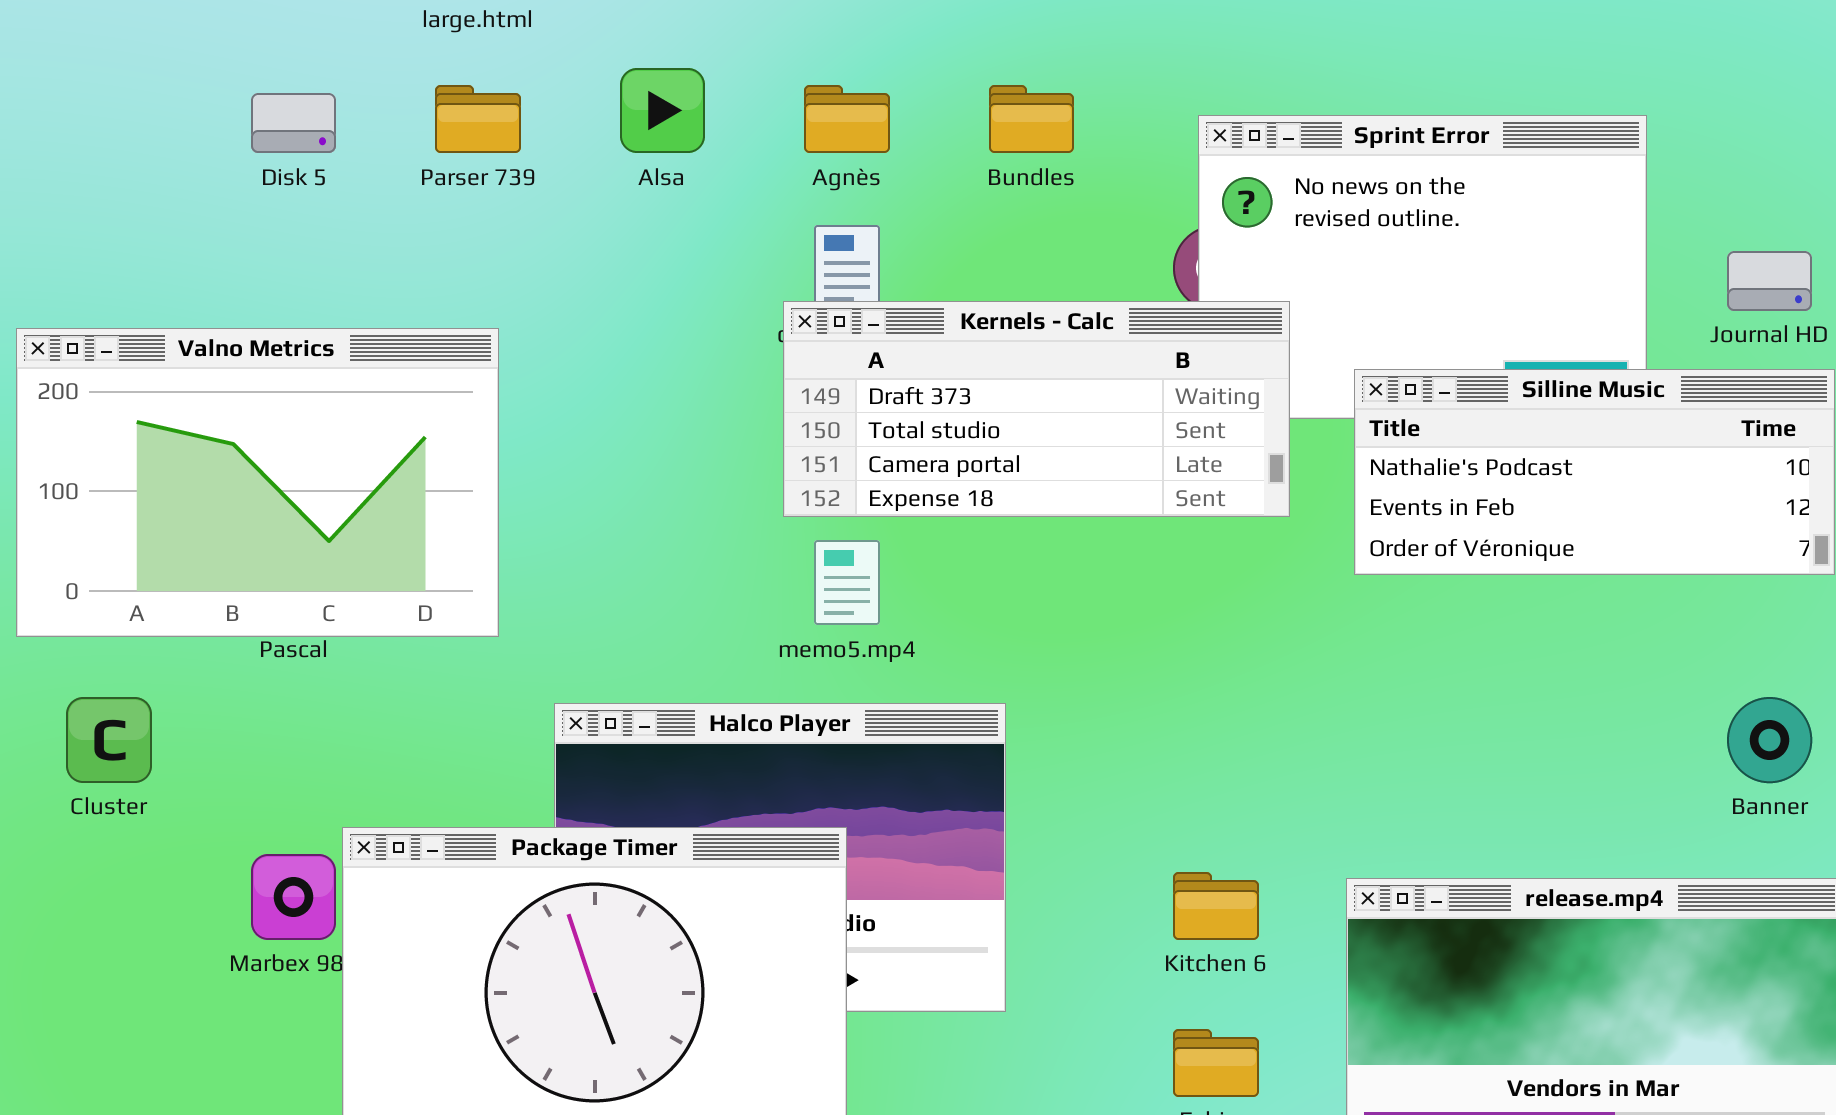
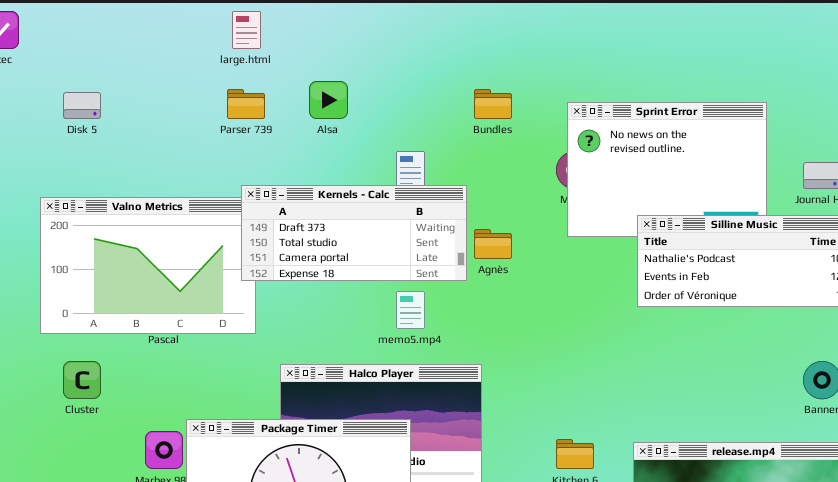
Agnès: [804,85,890,153] -> [474,229,512,259], moved
Disk 5: [251,93,336,153] -> [63,92,101,119], moved
Kernels - Calc: [783,301,1290,517] -> [241,185,467,281], moved

